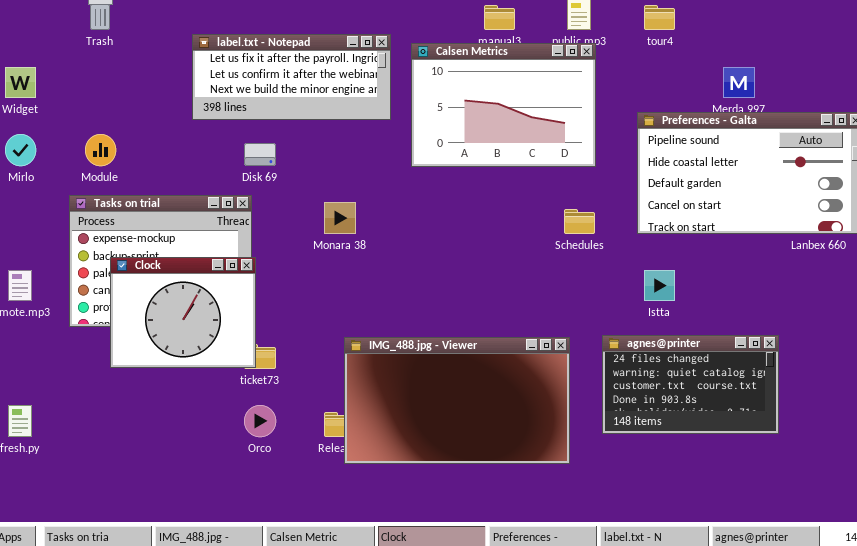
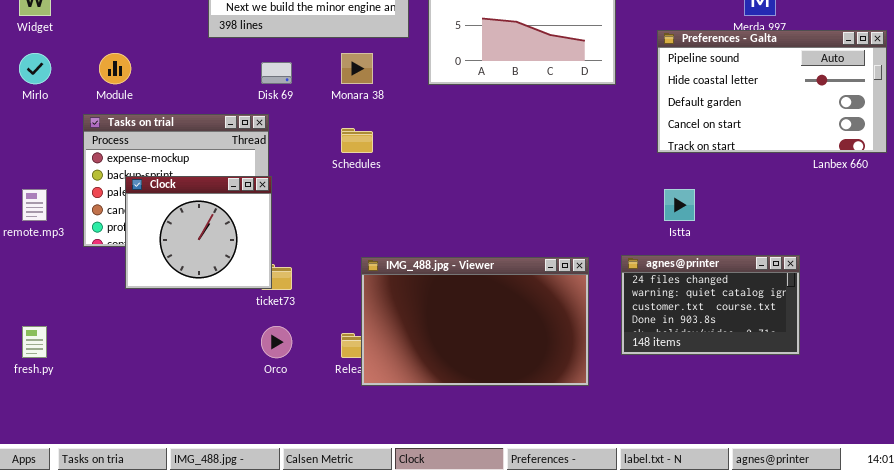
Monara 38: [324,202,356,234] -> [341,53,373,84], moved
Schedules: [564,209,595,234] -> [341,128,373,153], moved

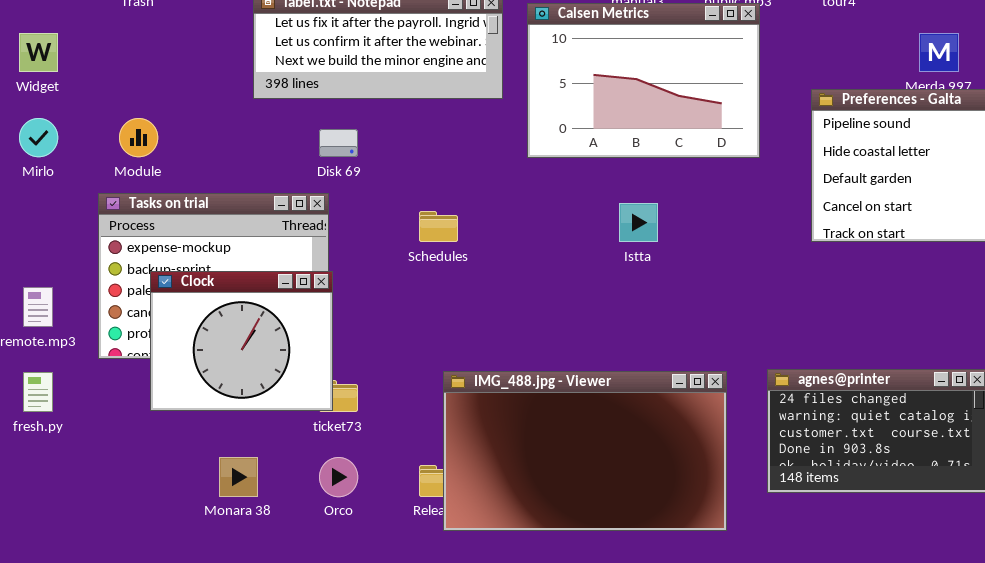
Monara 38: [341,53,373,84] -> [219,457,258,497], moved
Istta: [664,189,695,221] -> [619,203,658,242], moved
fresh.py: [22,326,47,358] -> [23,372,53,412], moved

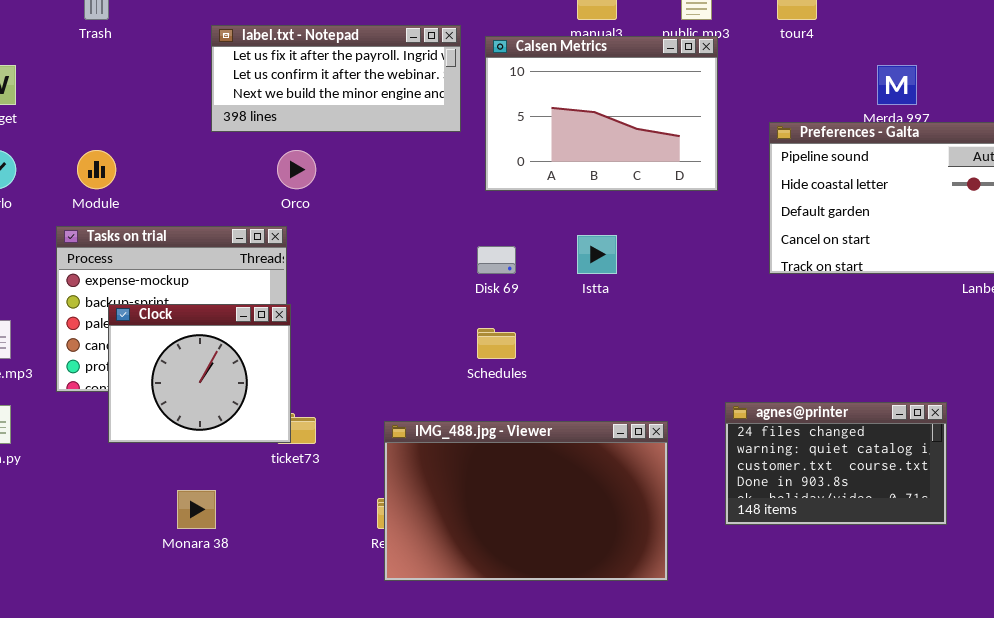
Disk 69: [319,129,358,157] -> [477,246,516,274], moved
Schedules: [419,211,458,242] -> [477,328,516,359], moved
IMG_488.jpg - Viewer: [443,371,727,531] -> [384,421,668,581], moved
Orco: [319,457,358,497] -> [277,150,316,189], moved

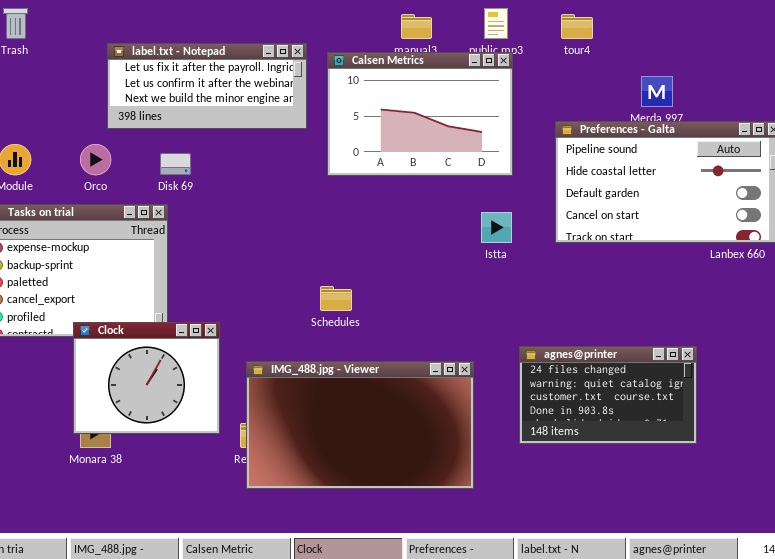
Orco: [277,150,316,189] -> [80,144,111,175], moved
Istta: [577,235,617,274] -> [481,212,512,243], moved
Disk 69: [477,246,516,274] -> [160,153,191,175], moved
Clock: [108,304,291,443] -> [73,322,220,434], moved

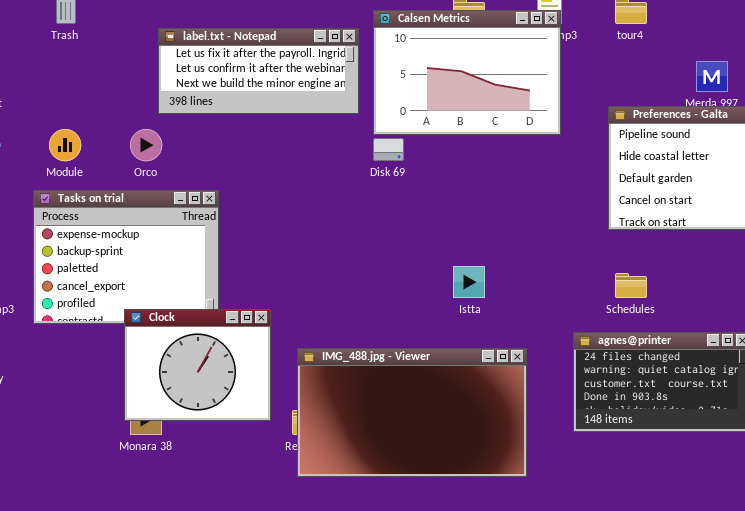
Calsen Metrics: [327,52,513,176] -> [373,10,561,135], moved
Disk 69: [160,153,191,175] -> [373,138,404,161], moved
Istta: [481,212,512,243] -> [453,266,485,298], moved
Schedules: [320,286,352,311] -> [615,273,647,298], moved

